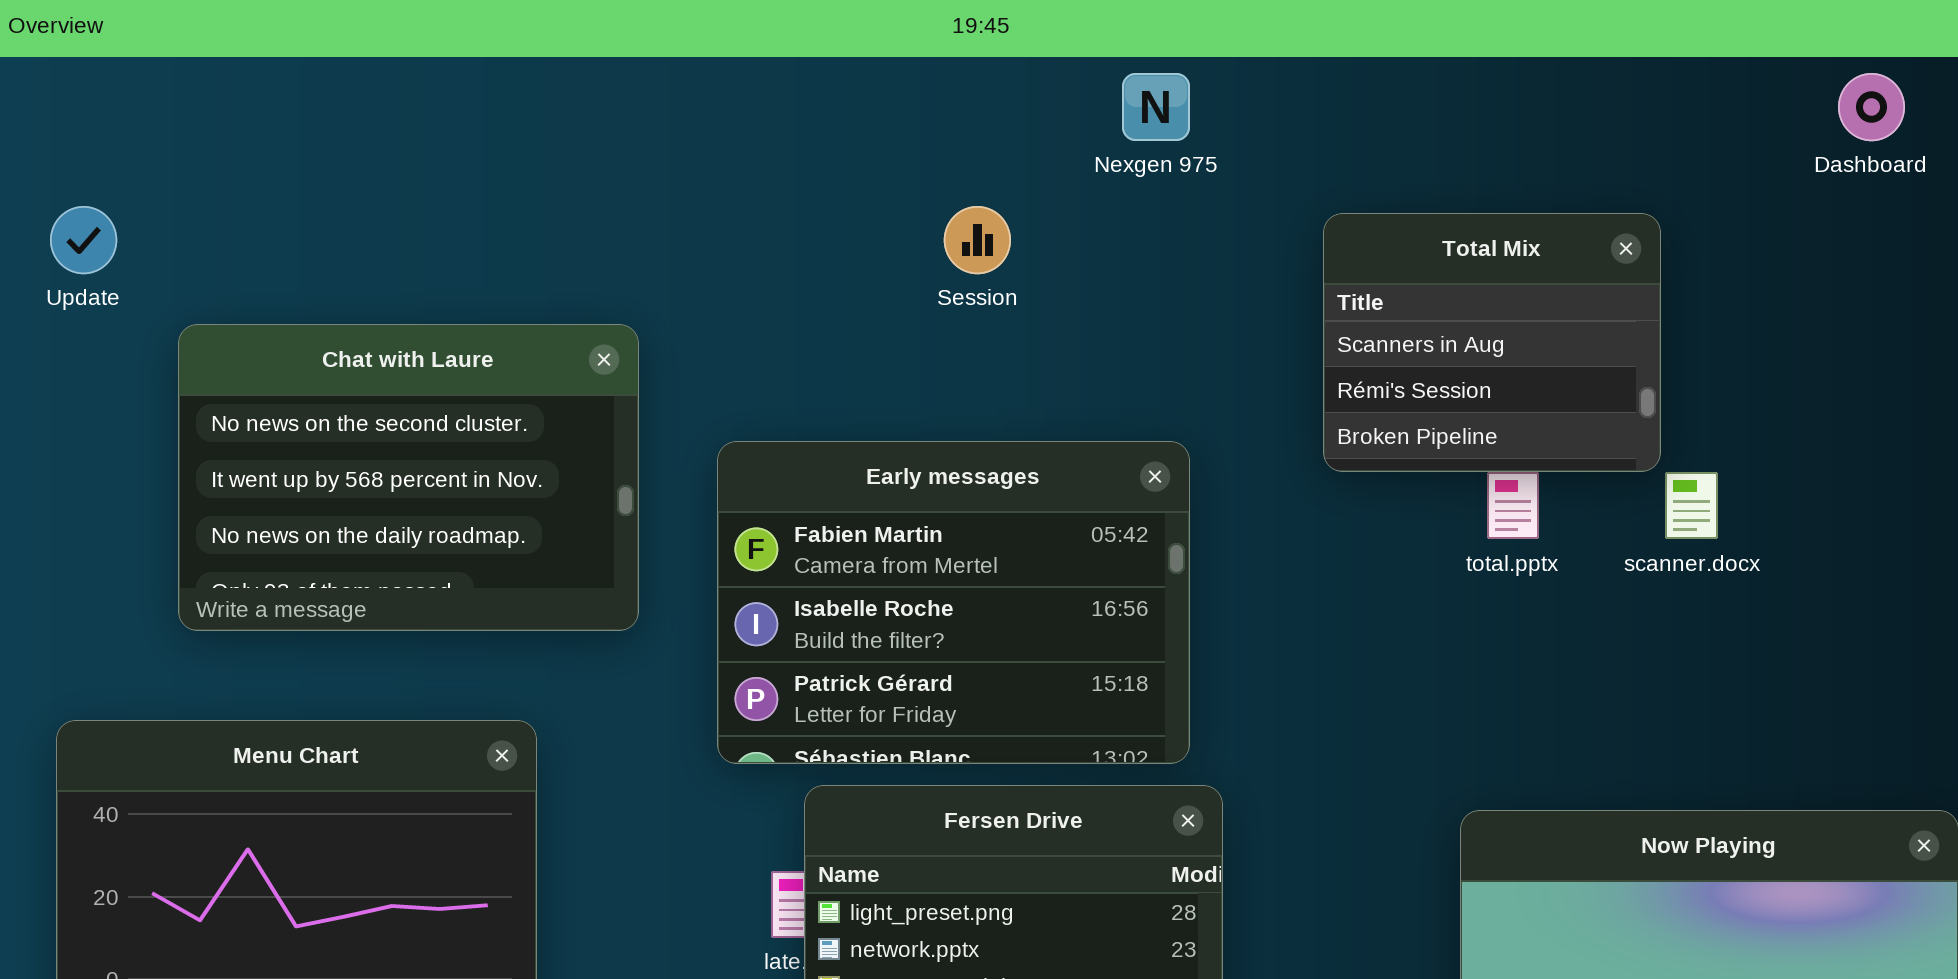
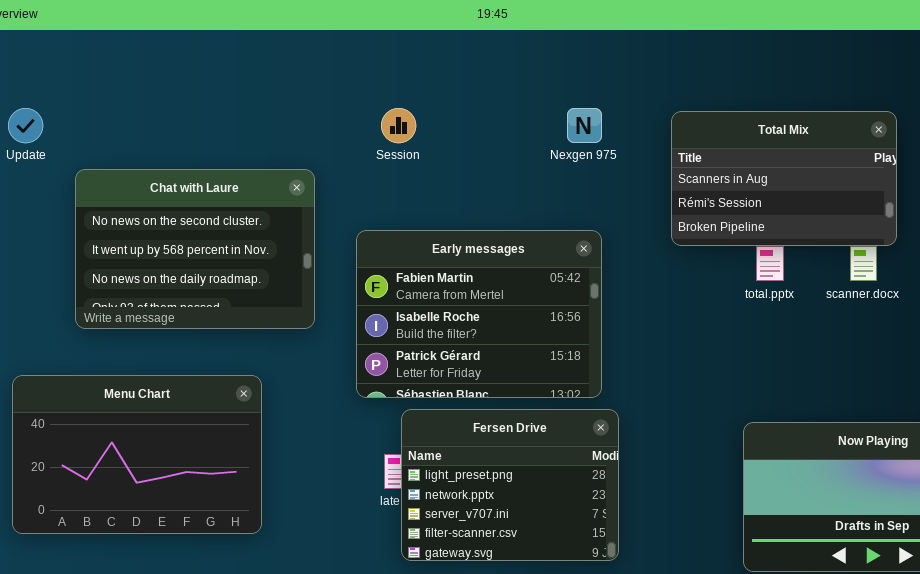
Nexgen 975: [1122,73,1190,141] -> [567,108,602,143], moved
Session: [944,206,1011,274] -> [381,108,416,143], moved
Total Mix: [1323,213,1661,472] -> [671,111,897,246], resized

